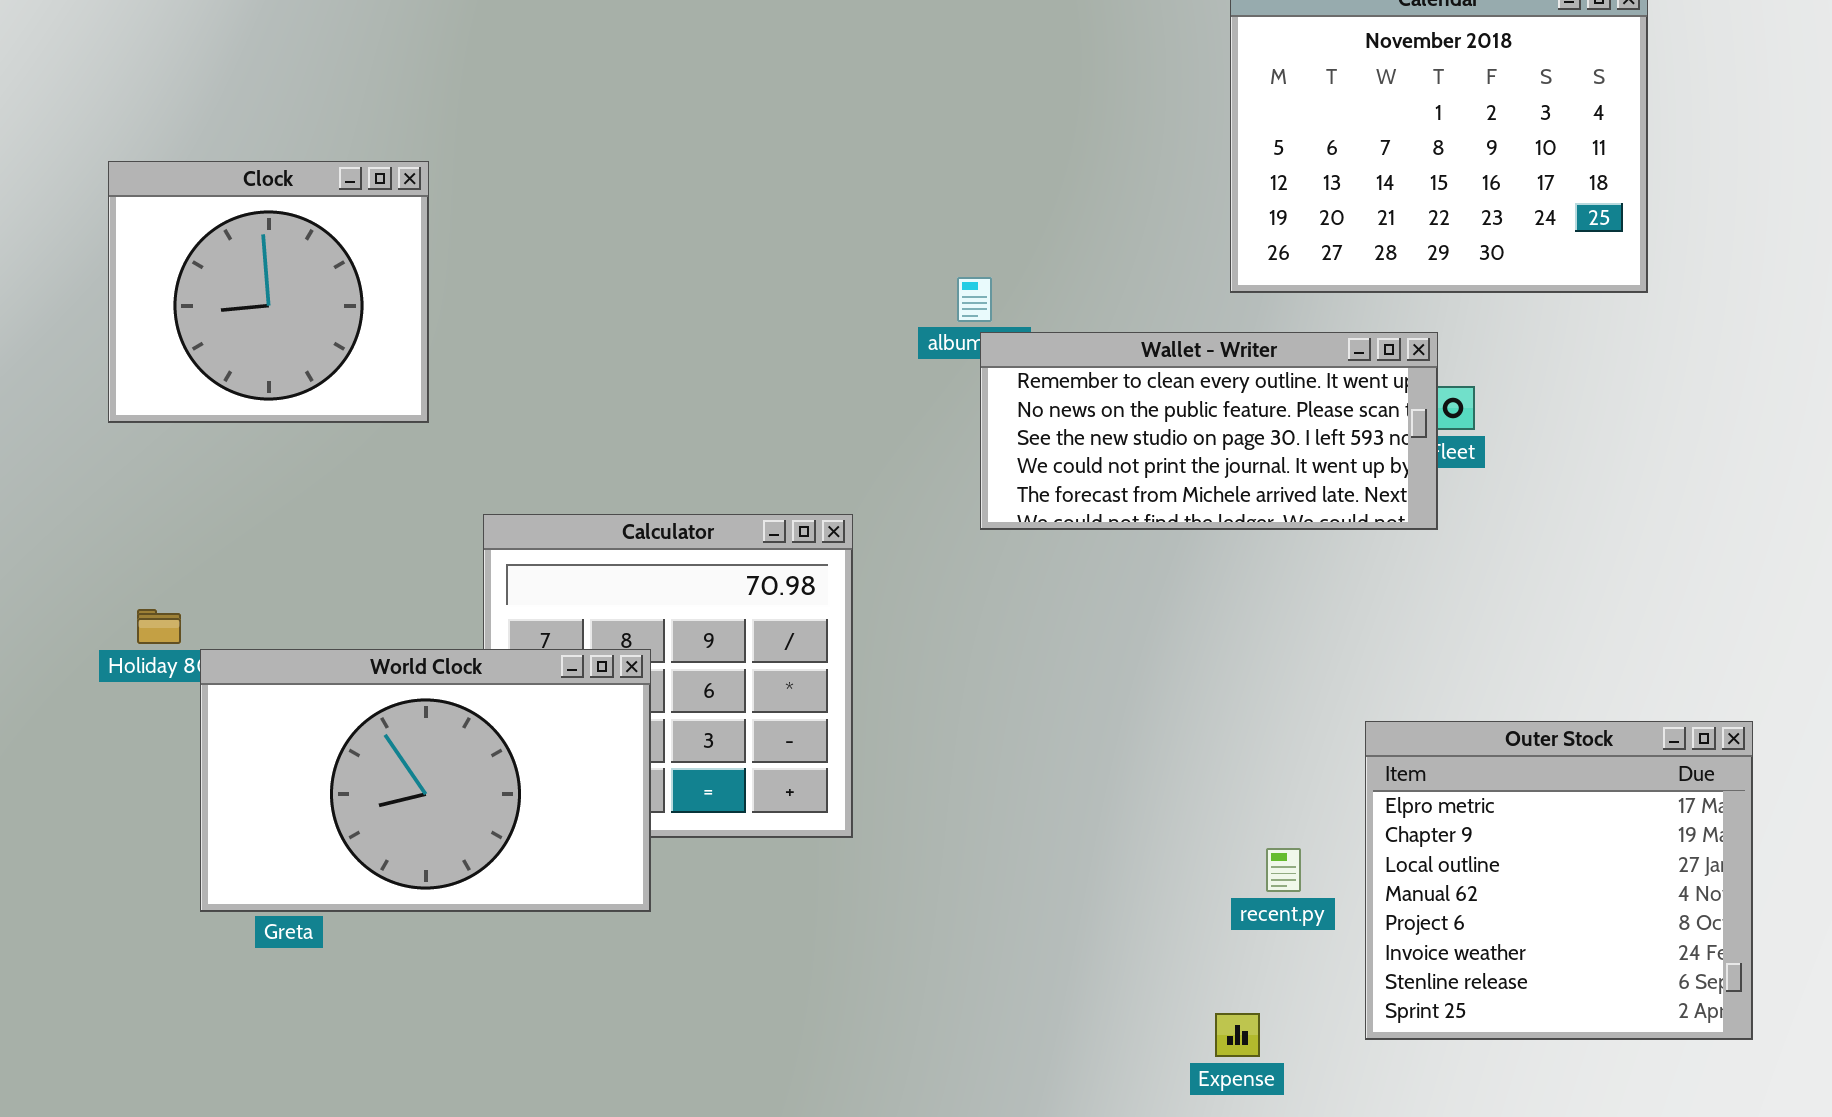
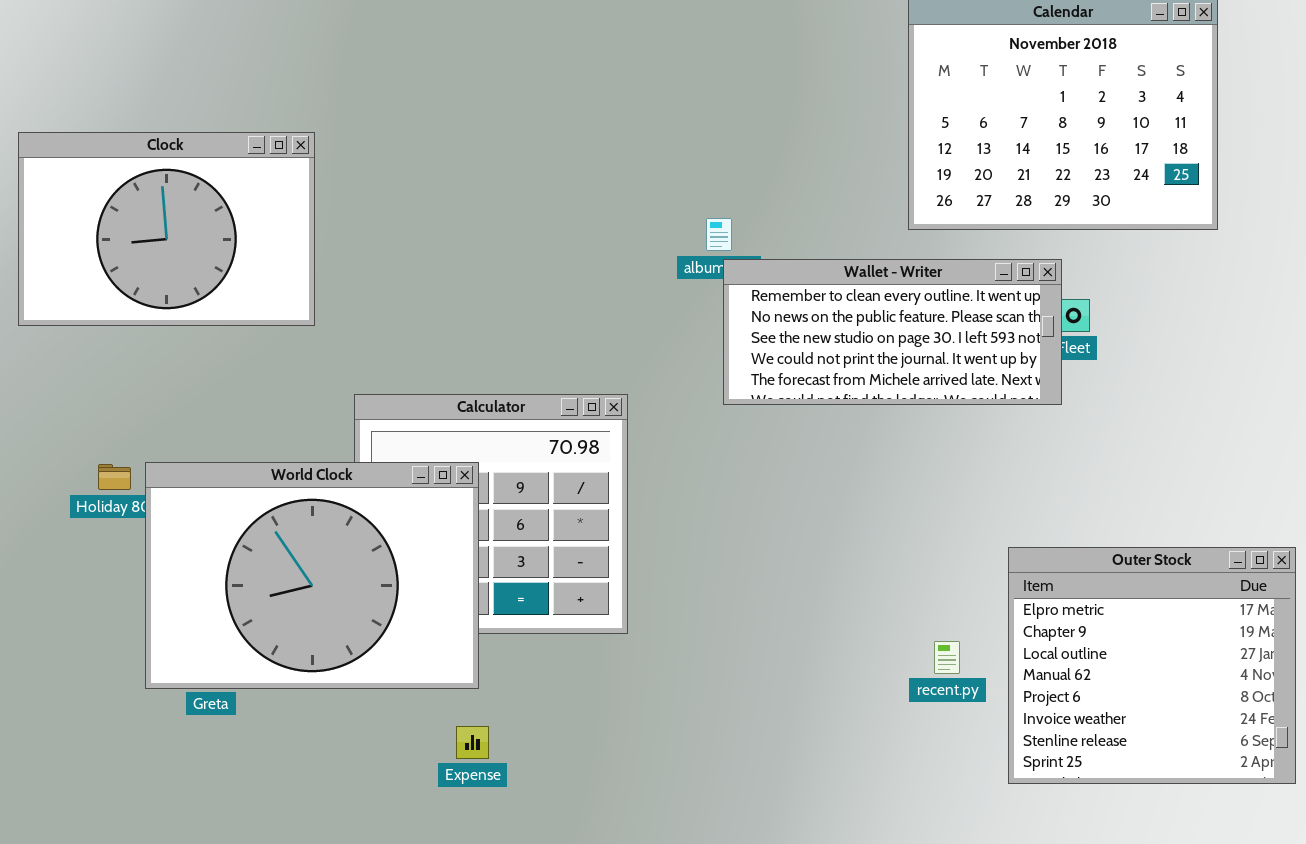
Clock: [108,161,429,423] -> [18,132,315,326], resized
World Clock: [200,649,651,912] -> [145,462,479,689], resized
Expense: [1215,1013,1260,1057] -> [456,726,489,759], moved

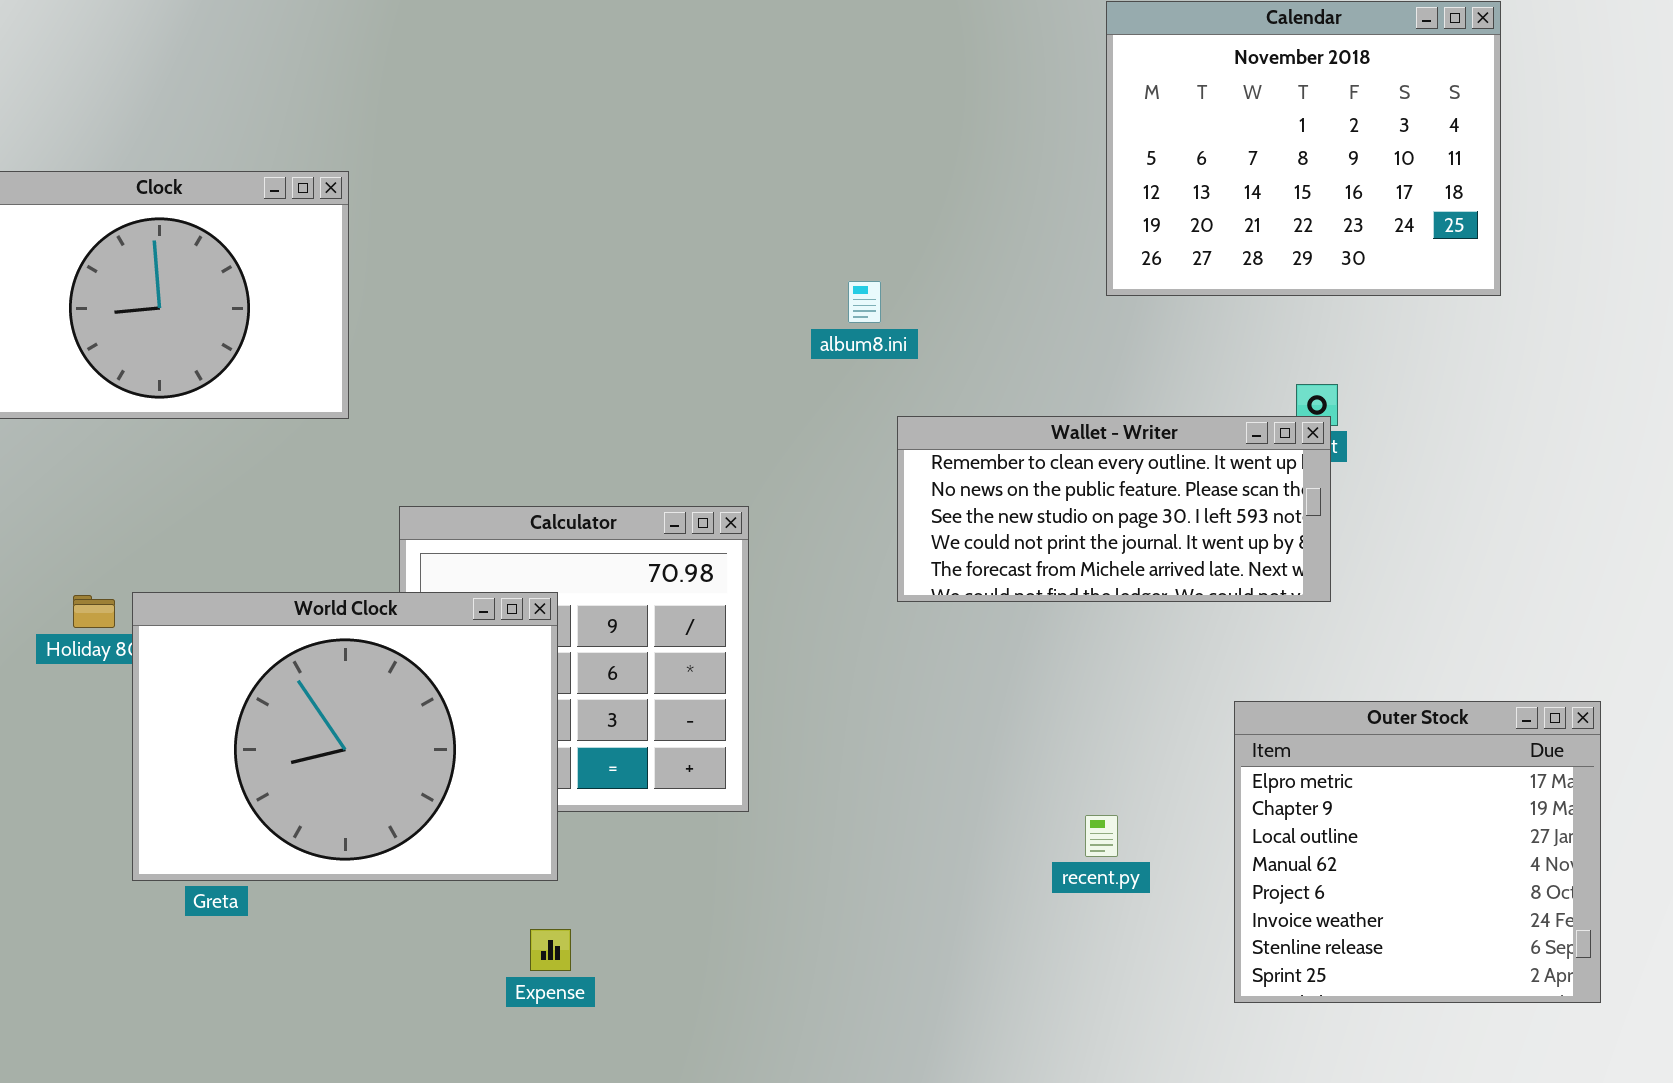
Wallet - Writer: [723,259,1062,405] -> [897,416,1331,602], moved
recent.py: [934,641,960,674] -> [1085,815,1118,857], moved

